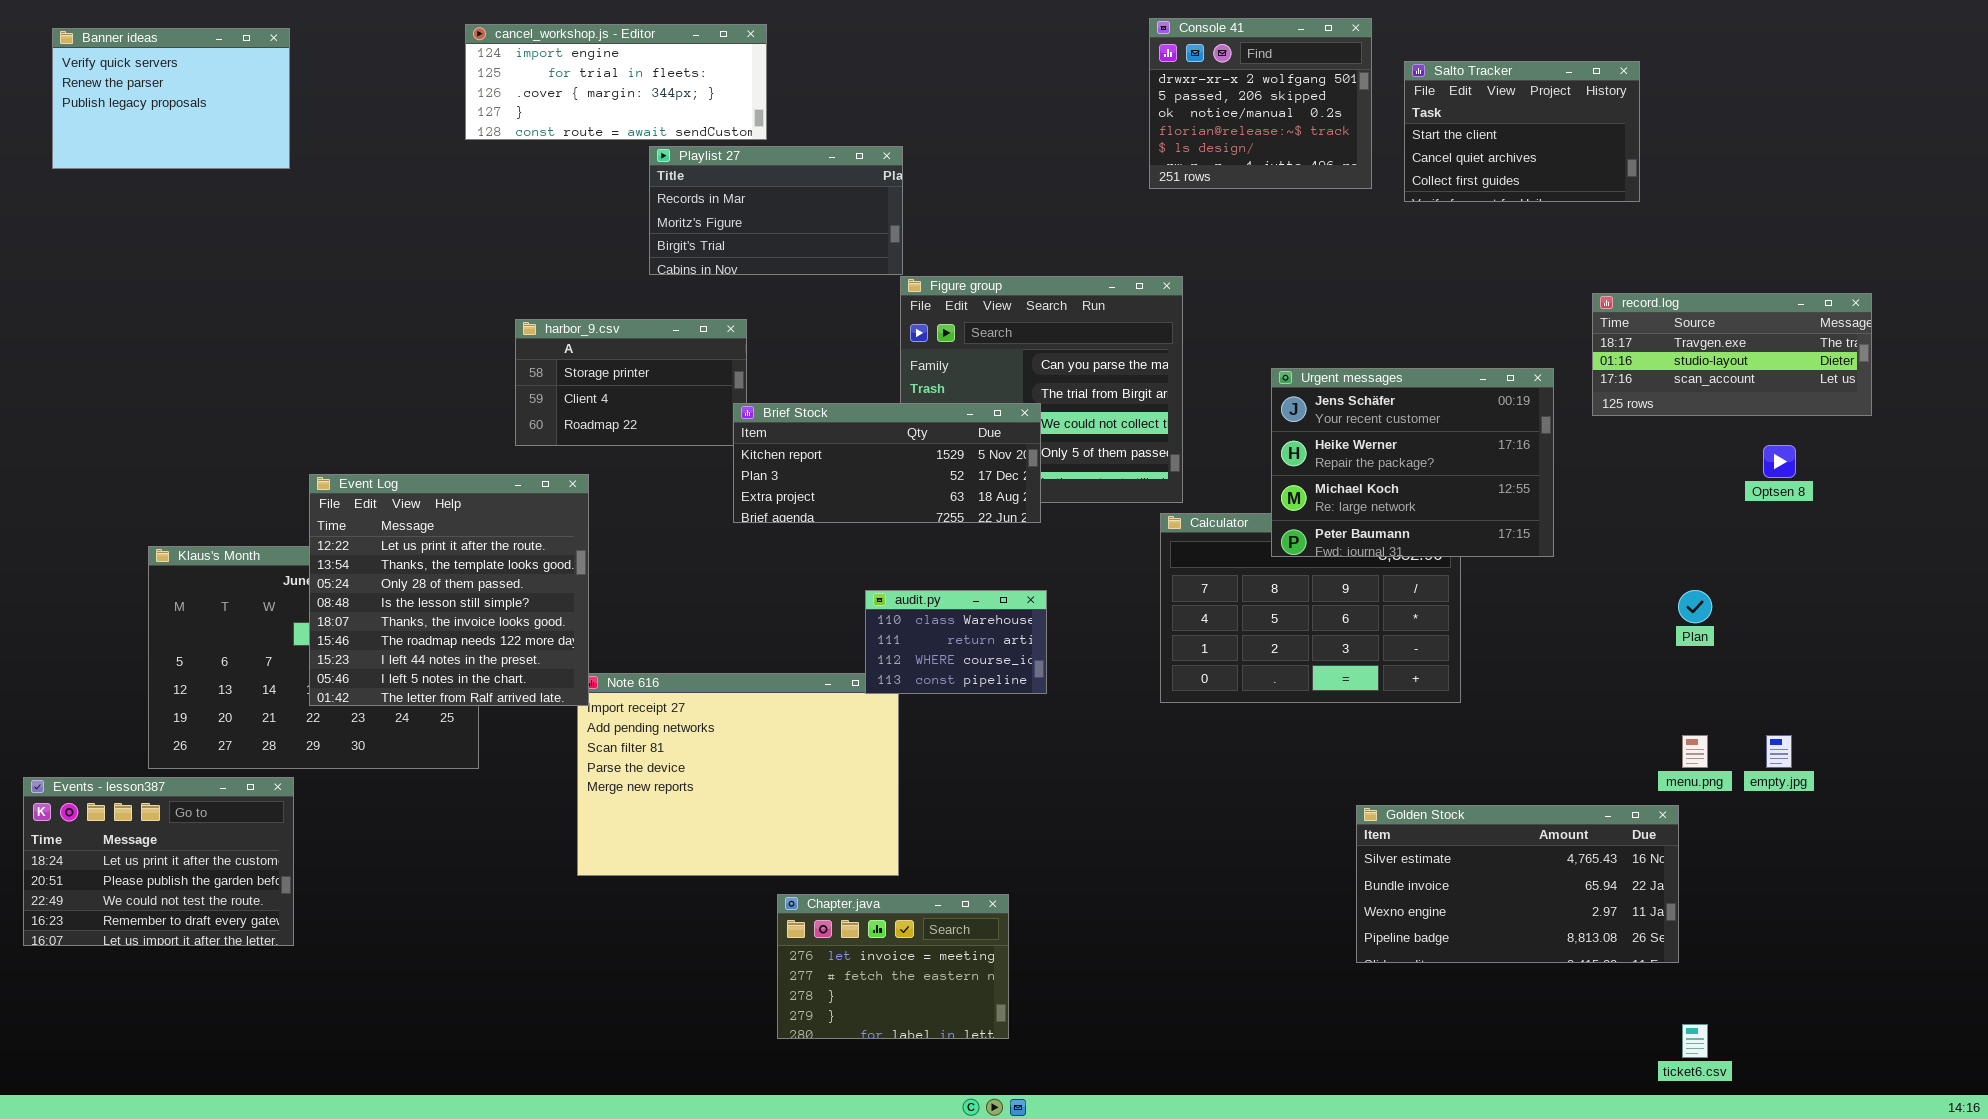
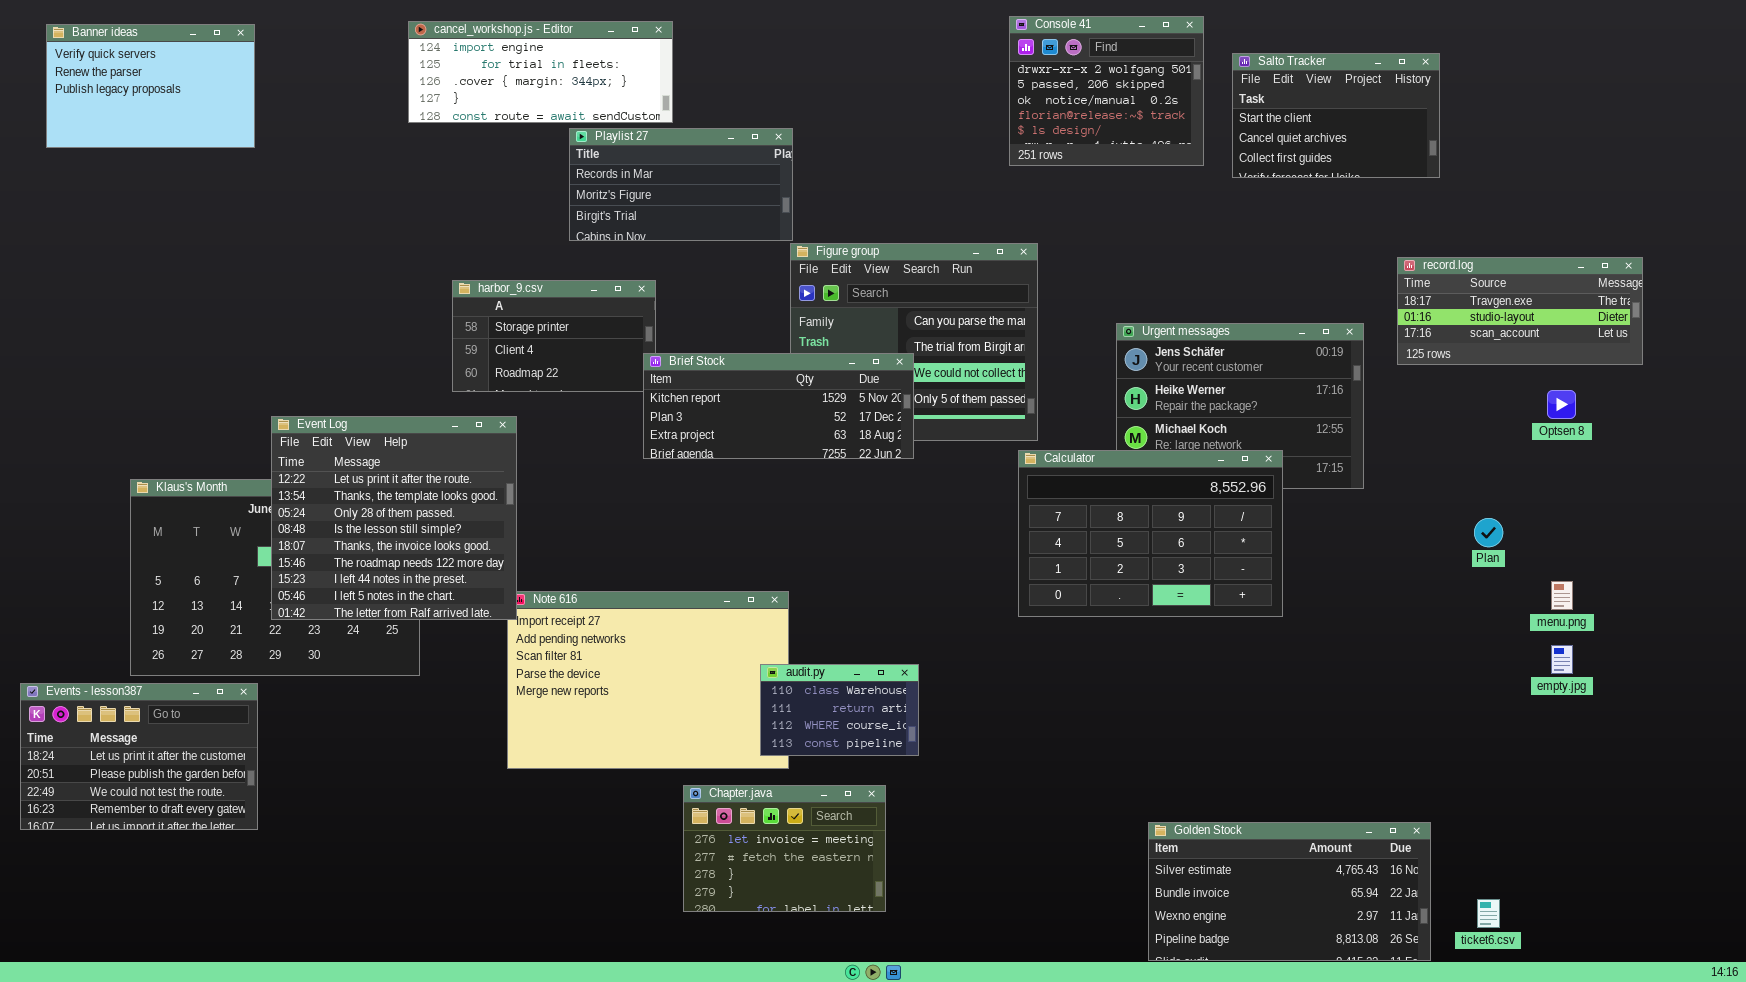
Calculator: [1160,513,1461,703] -> [1018,450,1283,617], raised
audit.py: [865,590,1047,694] -> [760,664,919,756], moved
menu.png: [1682,735,1708,768] -> [1551,581,1573,610], moved
Golden Stock: [1356,805,1679,963] -> [1148,822,1431,961], moved

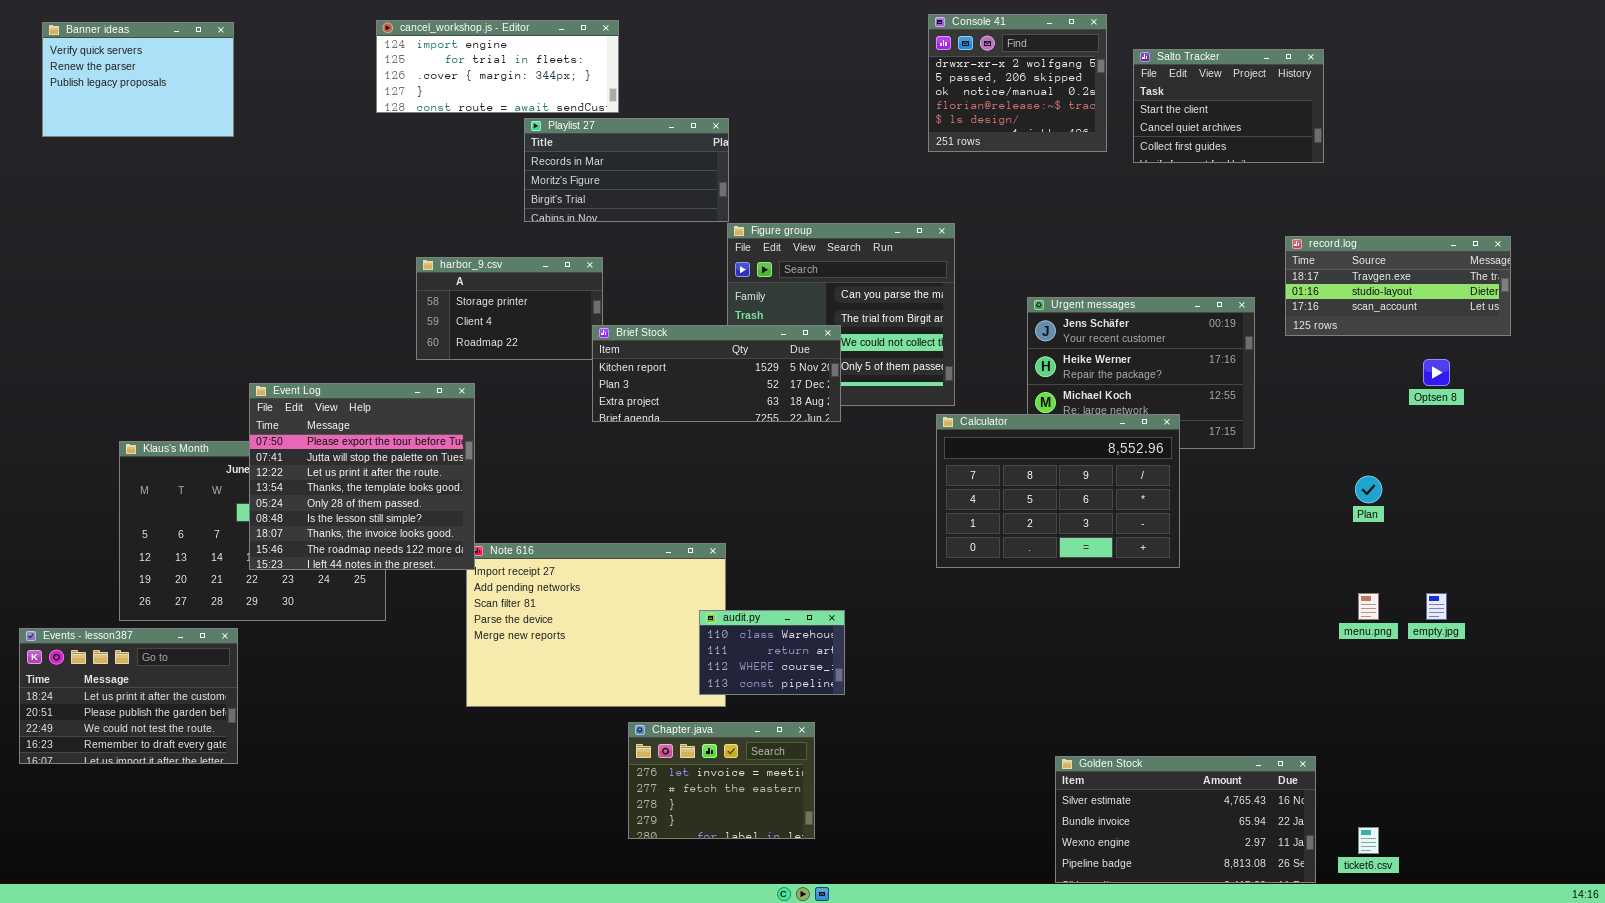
Event Log: [271,416,517,620] -> [249,383,475,570], scrolled up 2 rows
menu.png: [1551,581,1573,610] -> [1358,593,1379,620], moved

